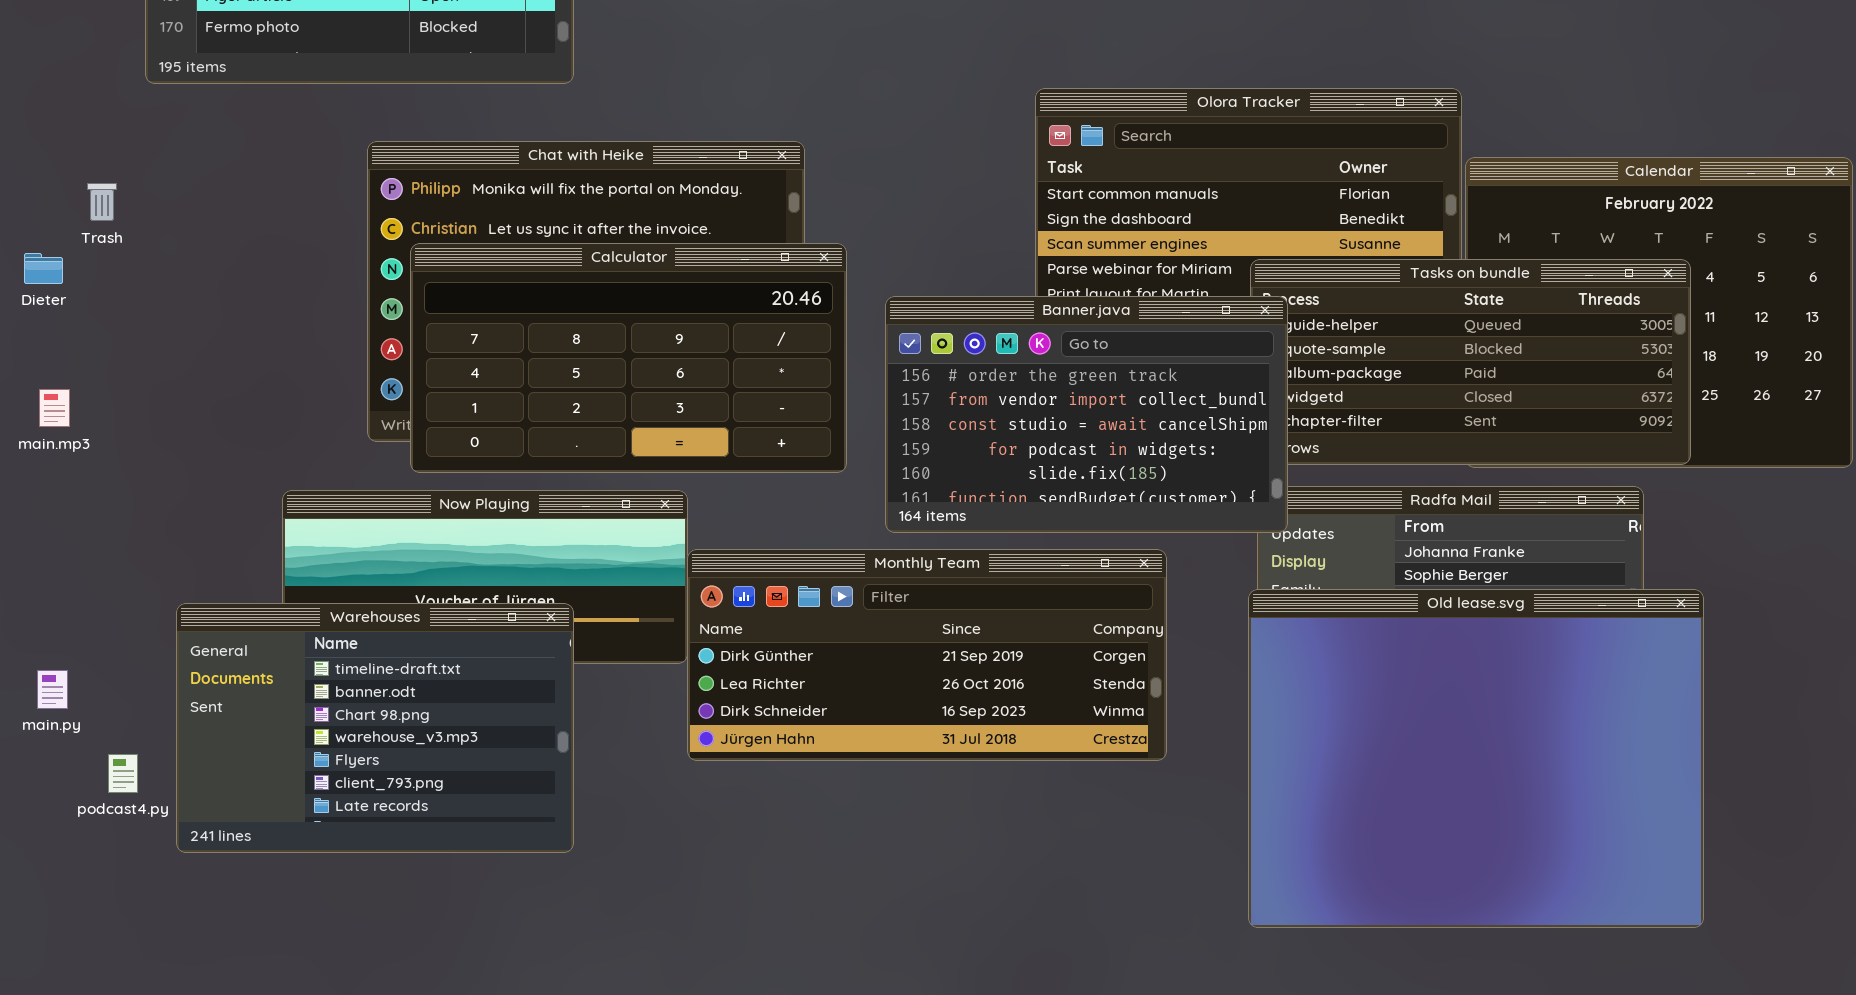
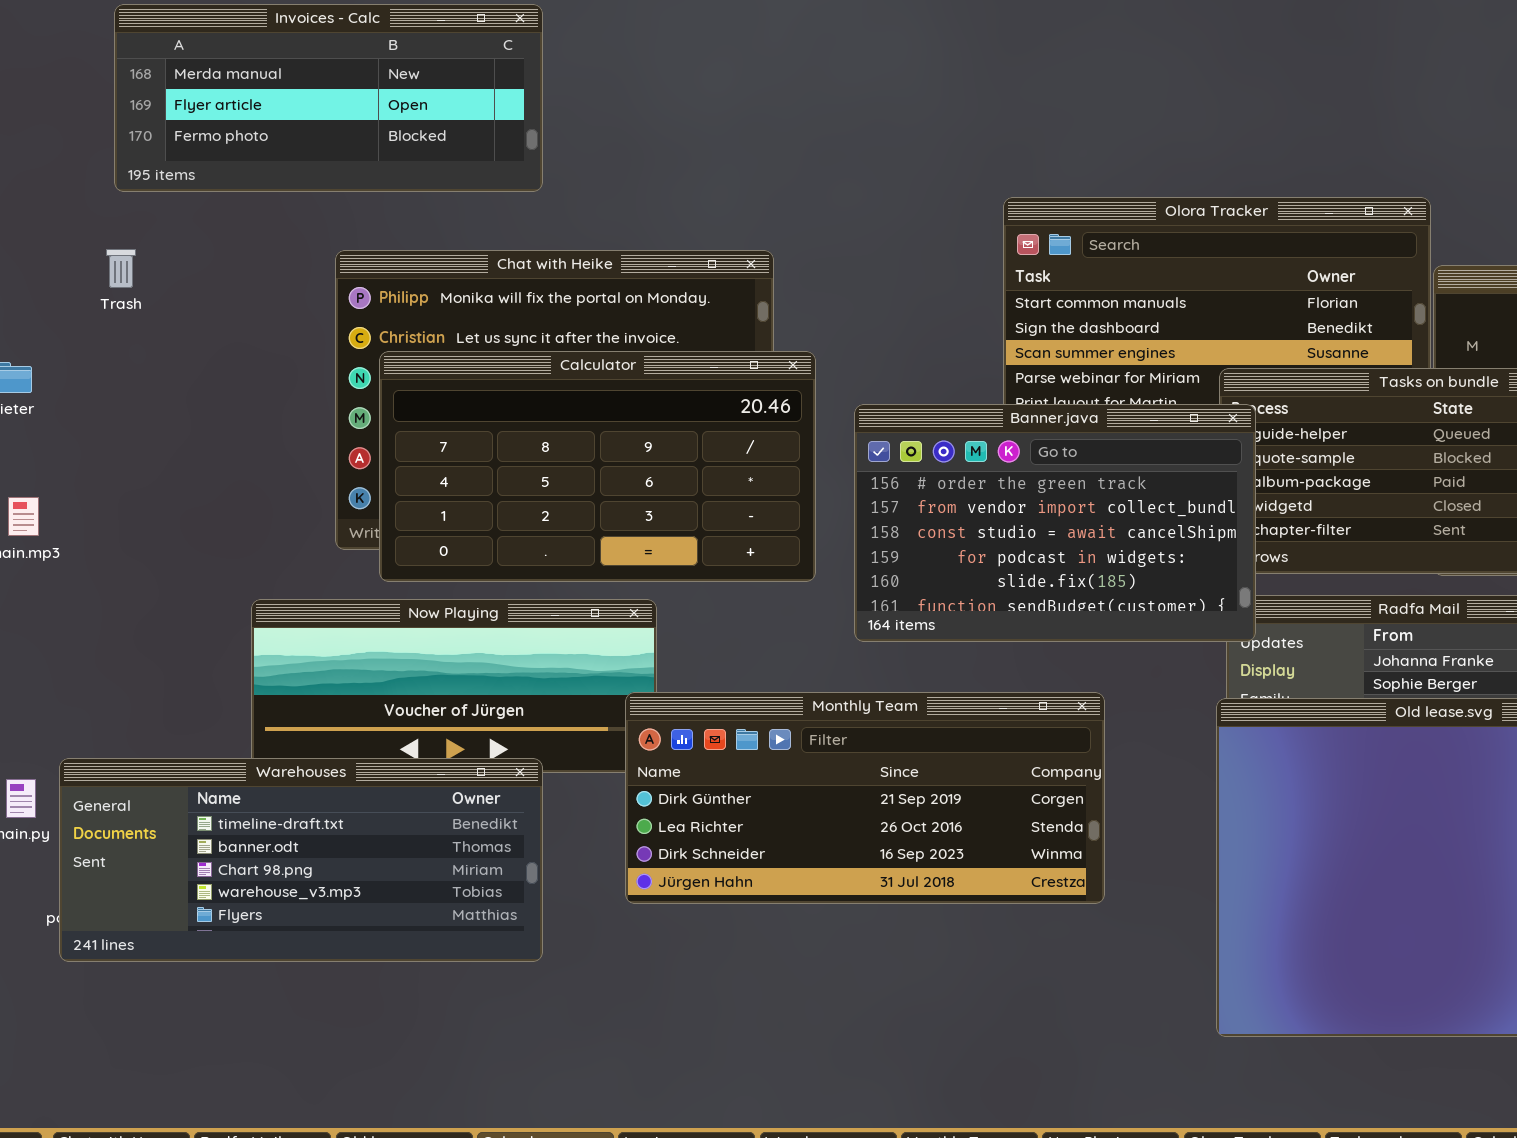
Trash: [87,183,117,221] -> [106,249,136,288], moved
Monthly Team: [687,549,1167,761] -> [625,692,1105,904], moved
Warehouses: [176,603,574,853] -> [59,758,543,962], resized

